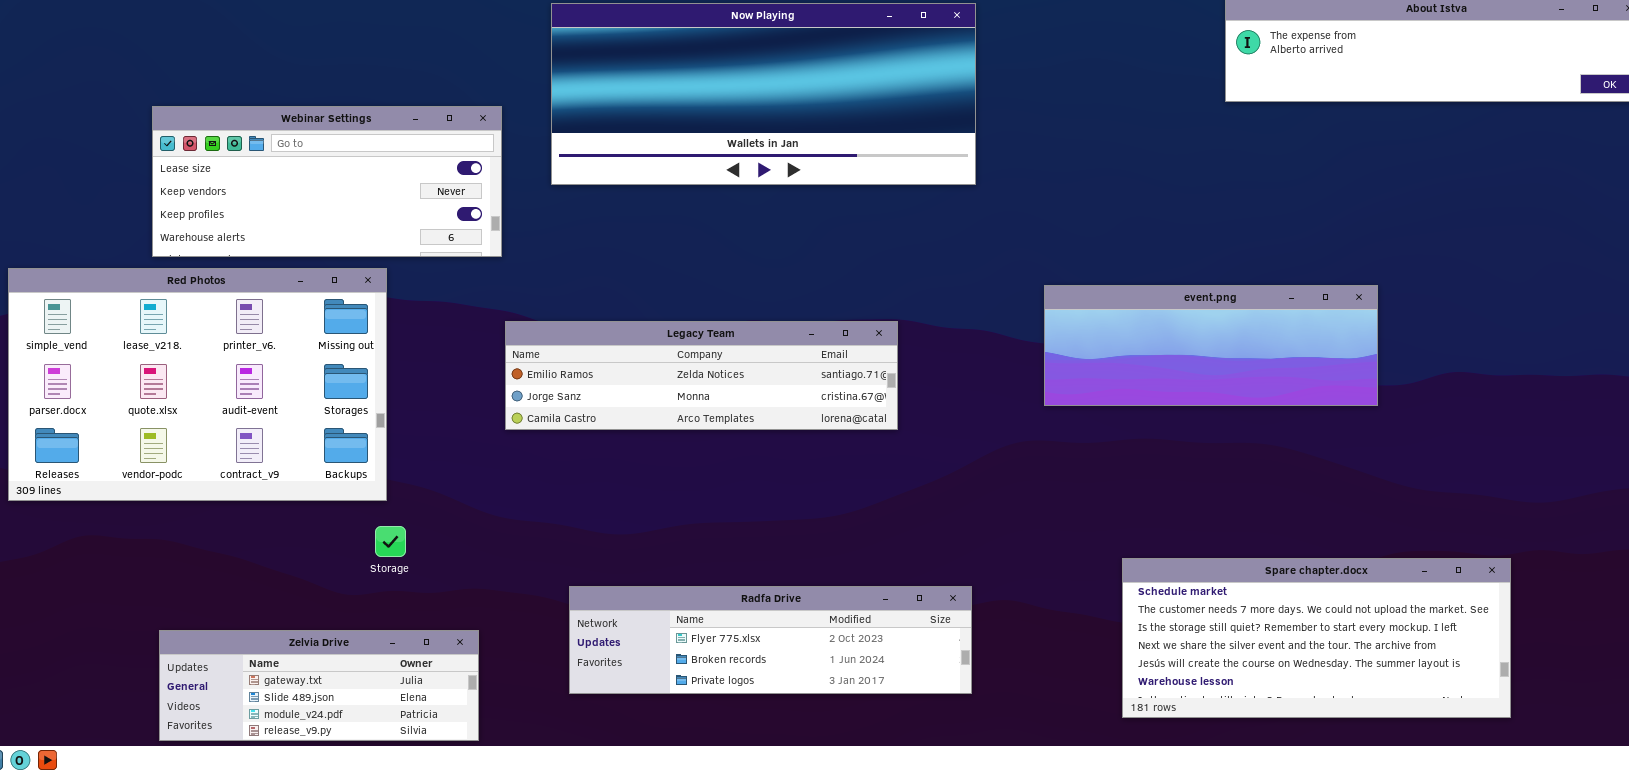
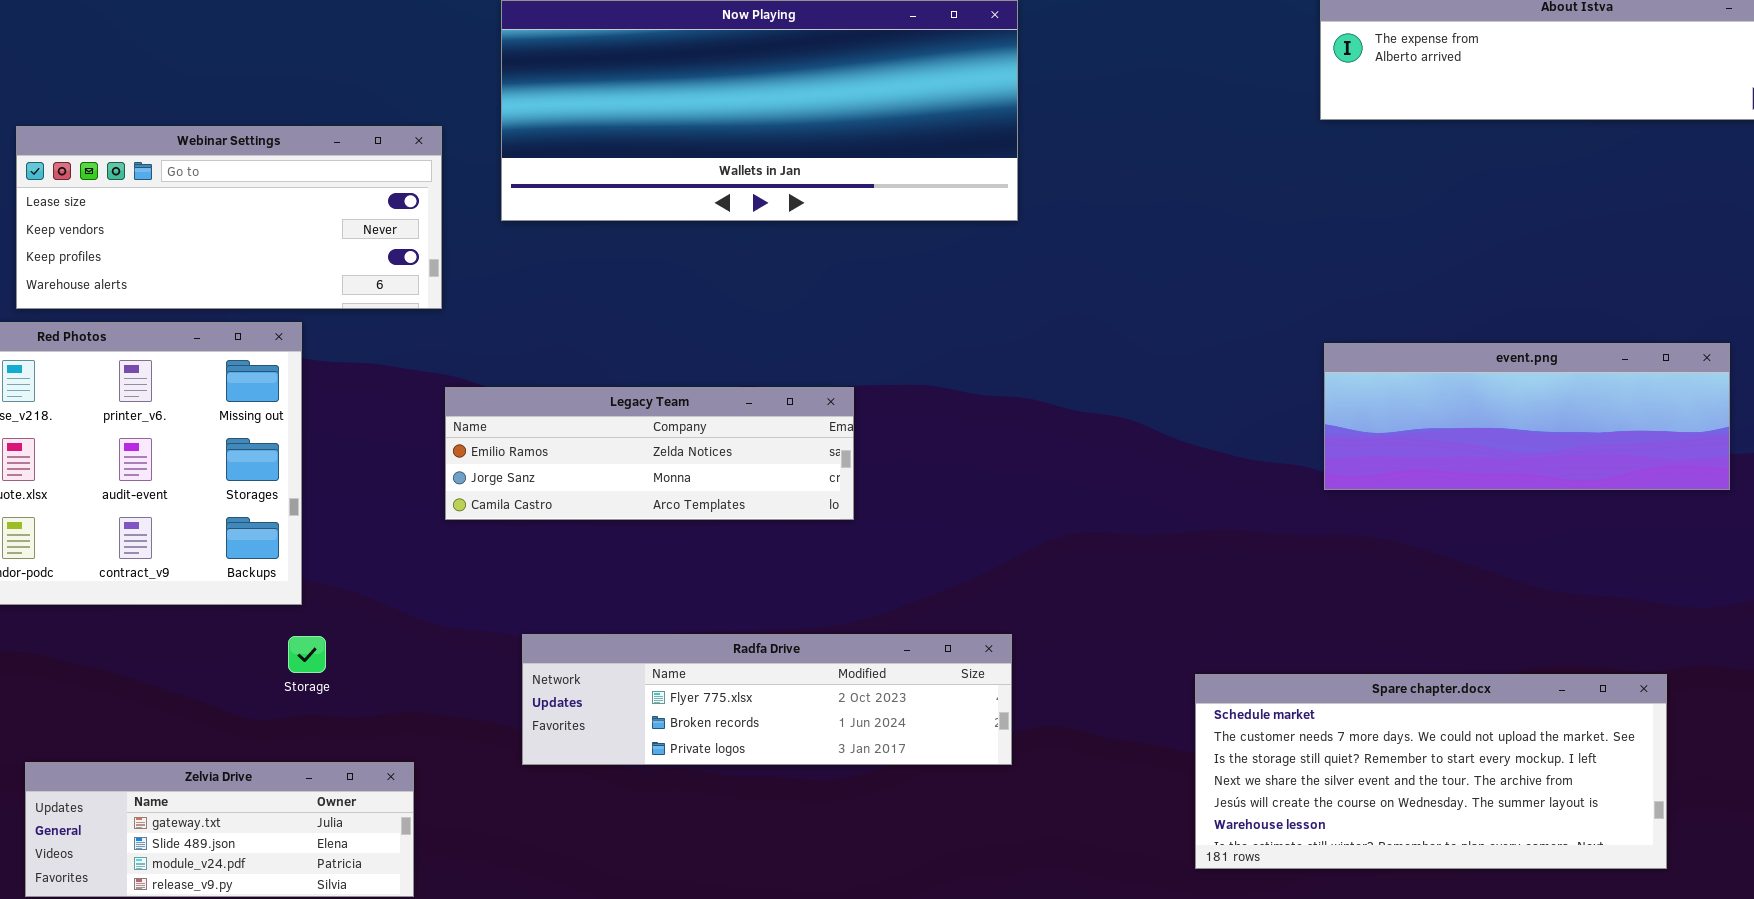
event.png: [1044,285,1378,406] -> [1324,343,1730,490], moved
Legacy Team: [505,321,898,430] -> [445,387,854,520], resized
Radfa Drive: [569,586,972,694] -> [522,634,1012,765], moved

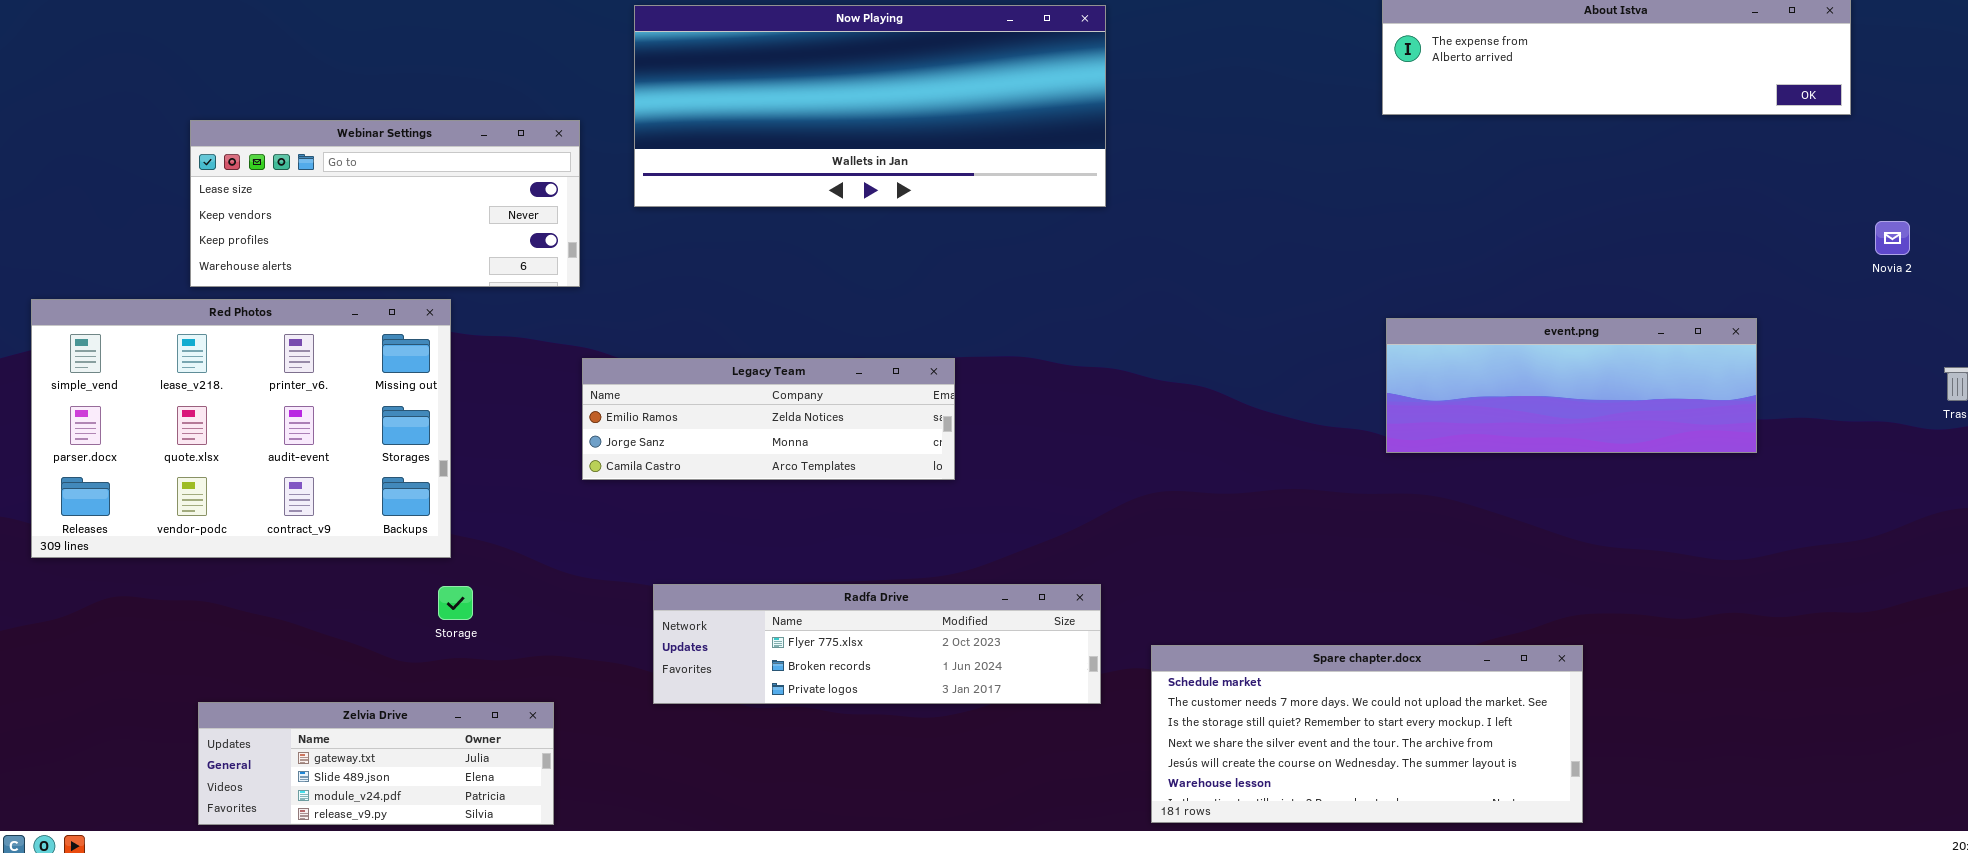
Spare chapter.docx: [1195,674,1667,869] -> [1151,645,1583,823], moved

